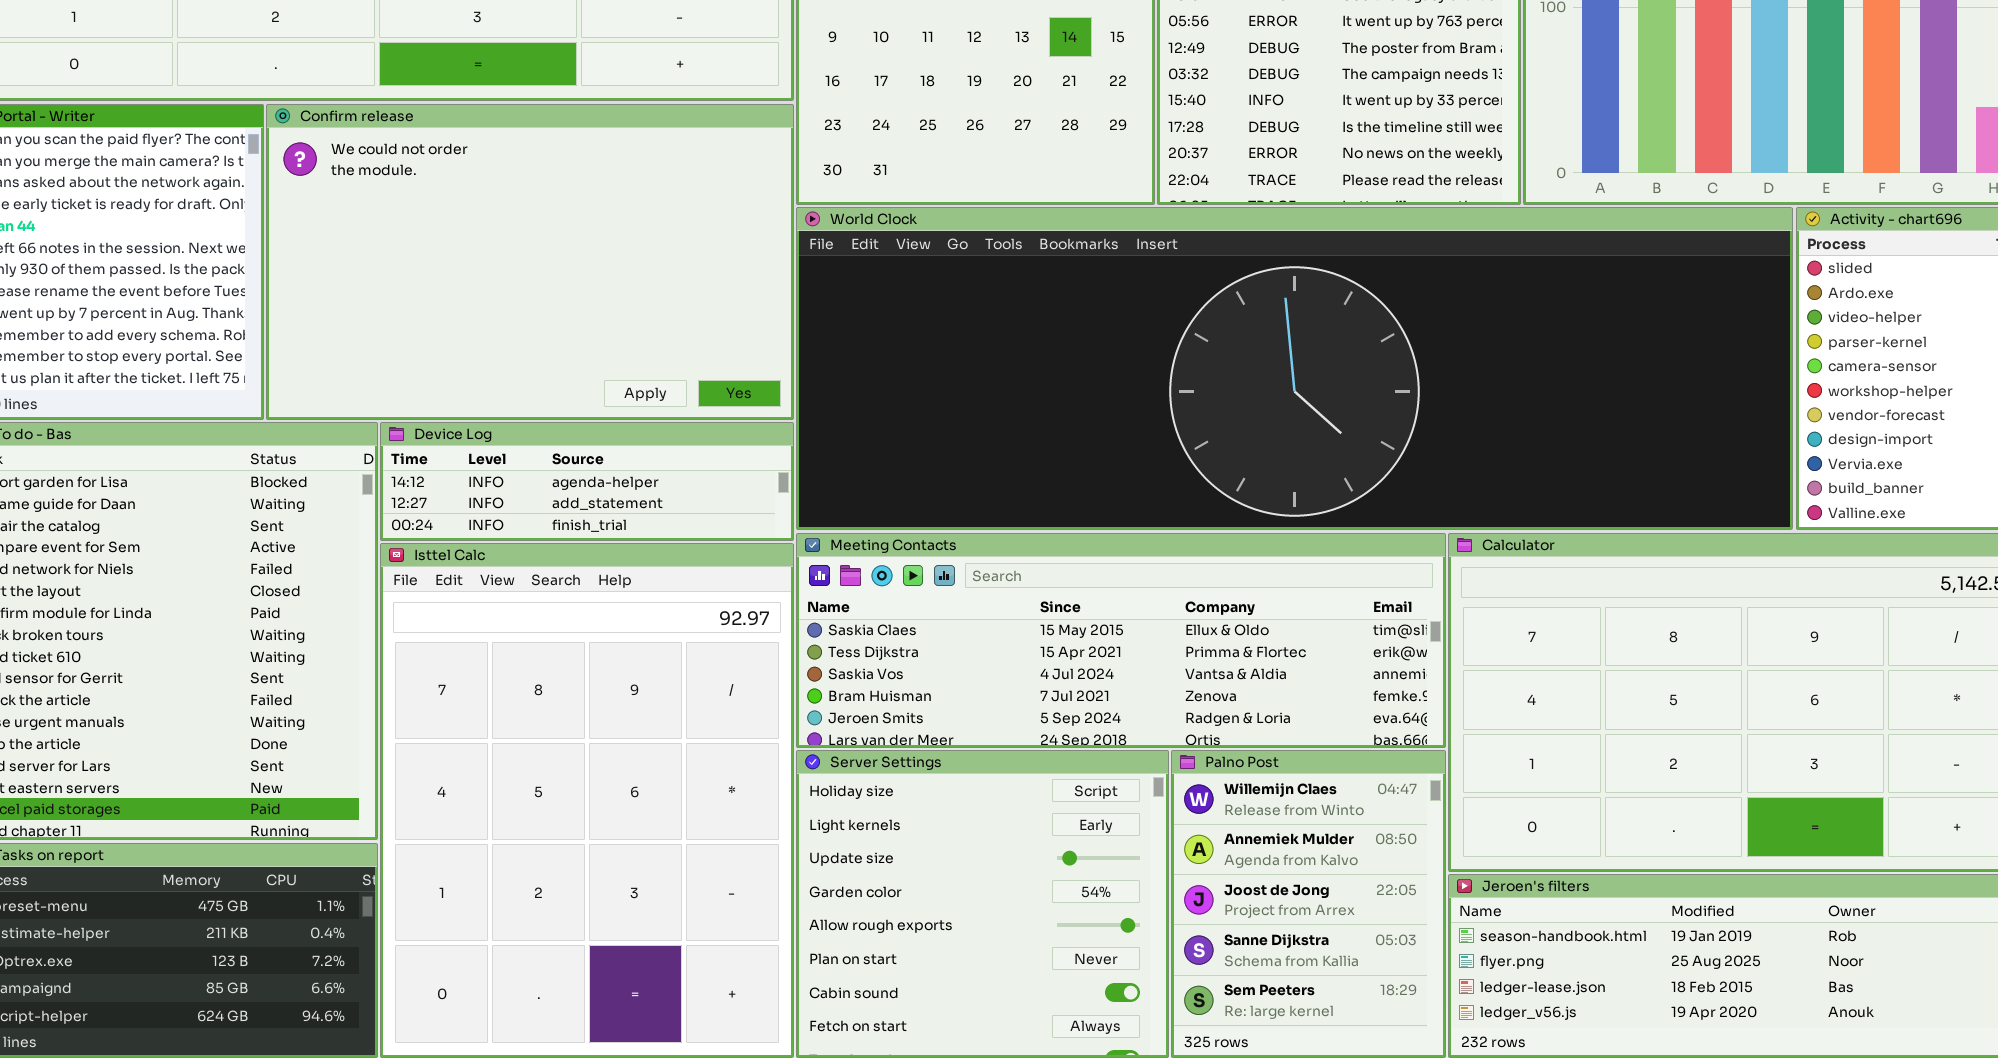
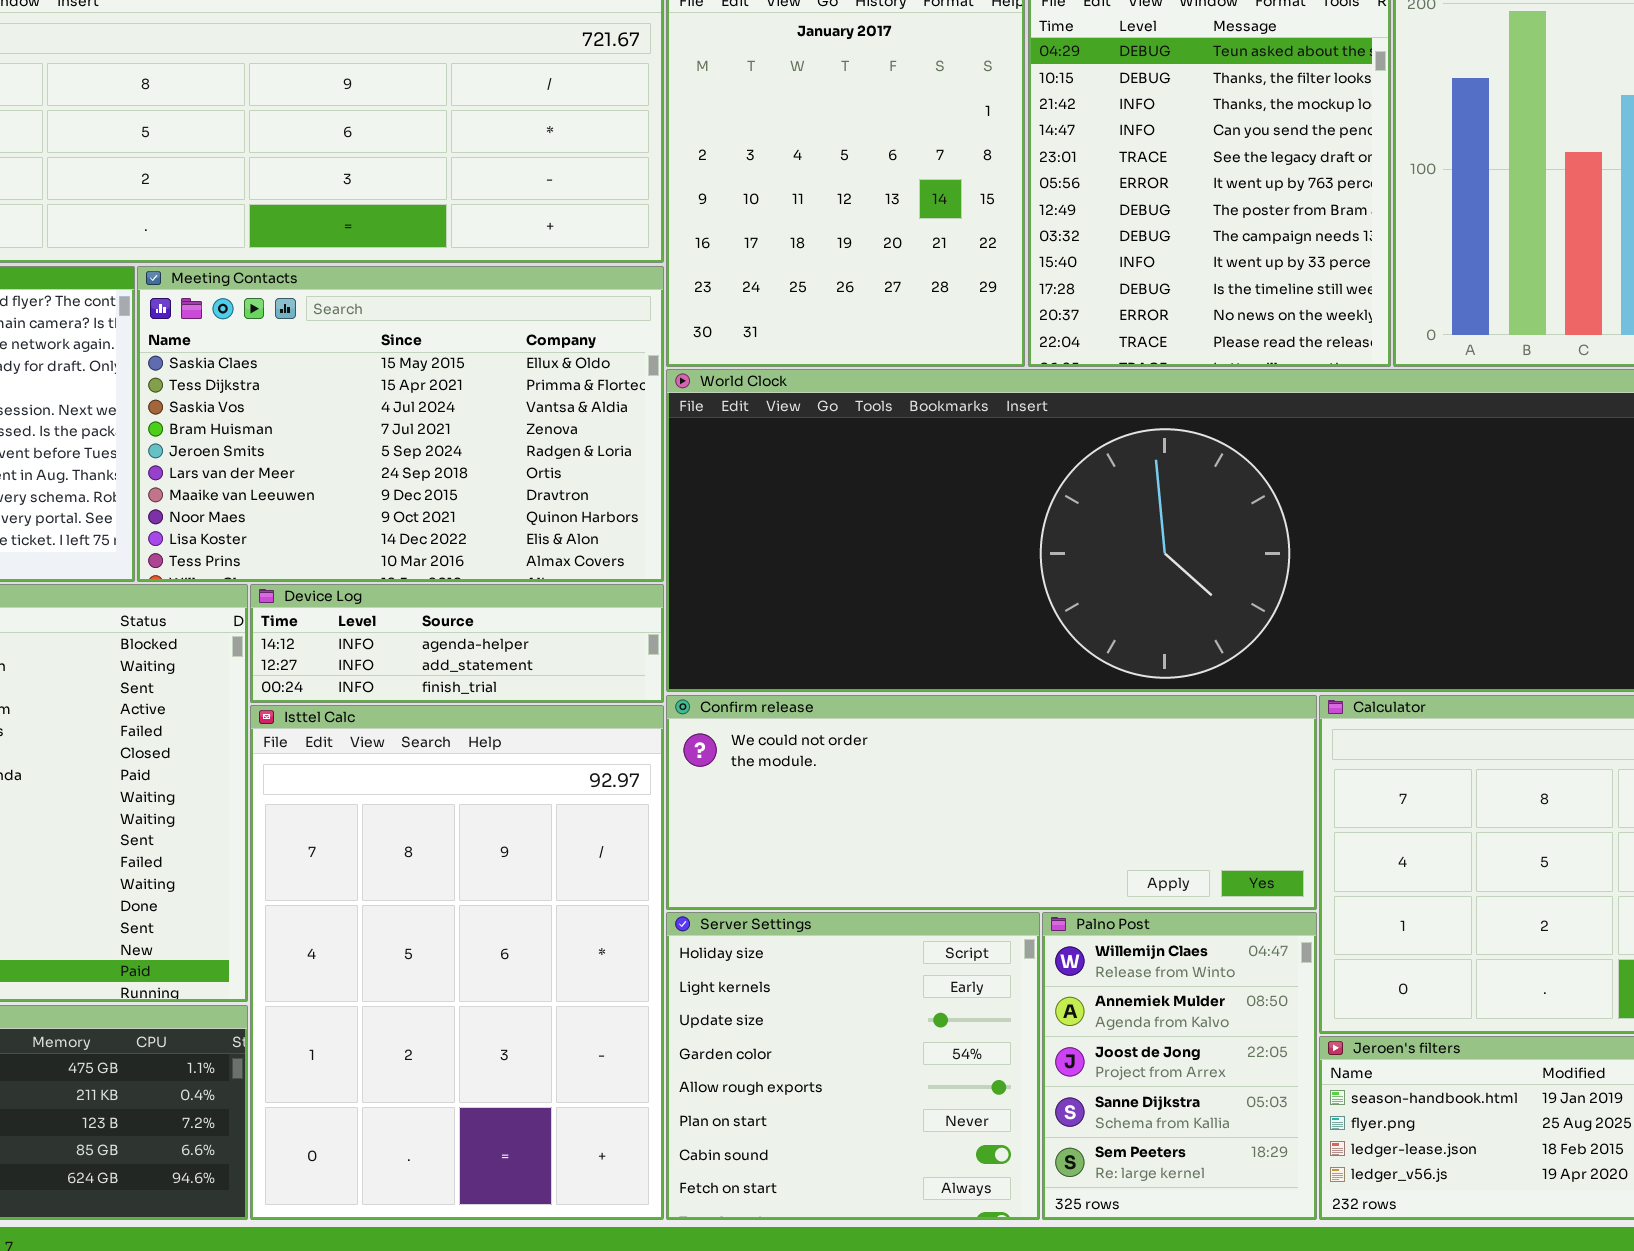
Confirm release: [266,104,794,420] -> [666,695,1317,910], moved, resized
Meeting Contacts: [796,533,1446,748] -> [137,266,664,582], moved, resized

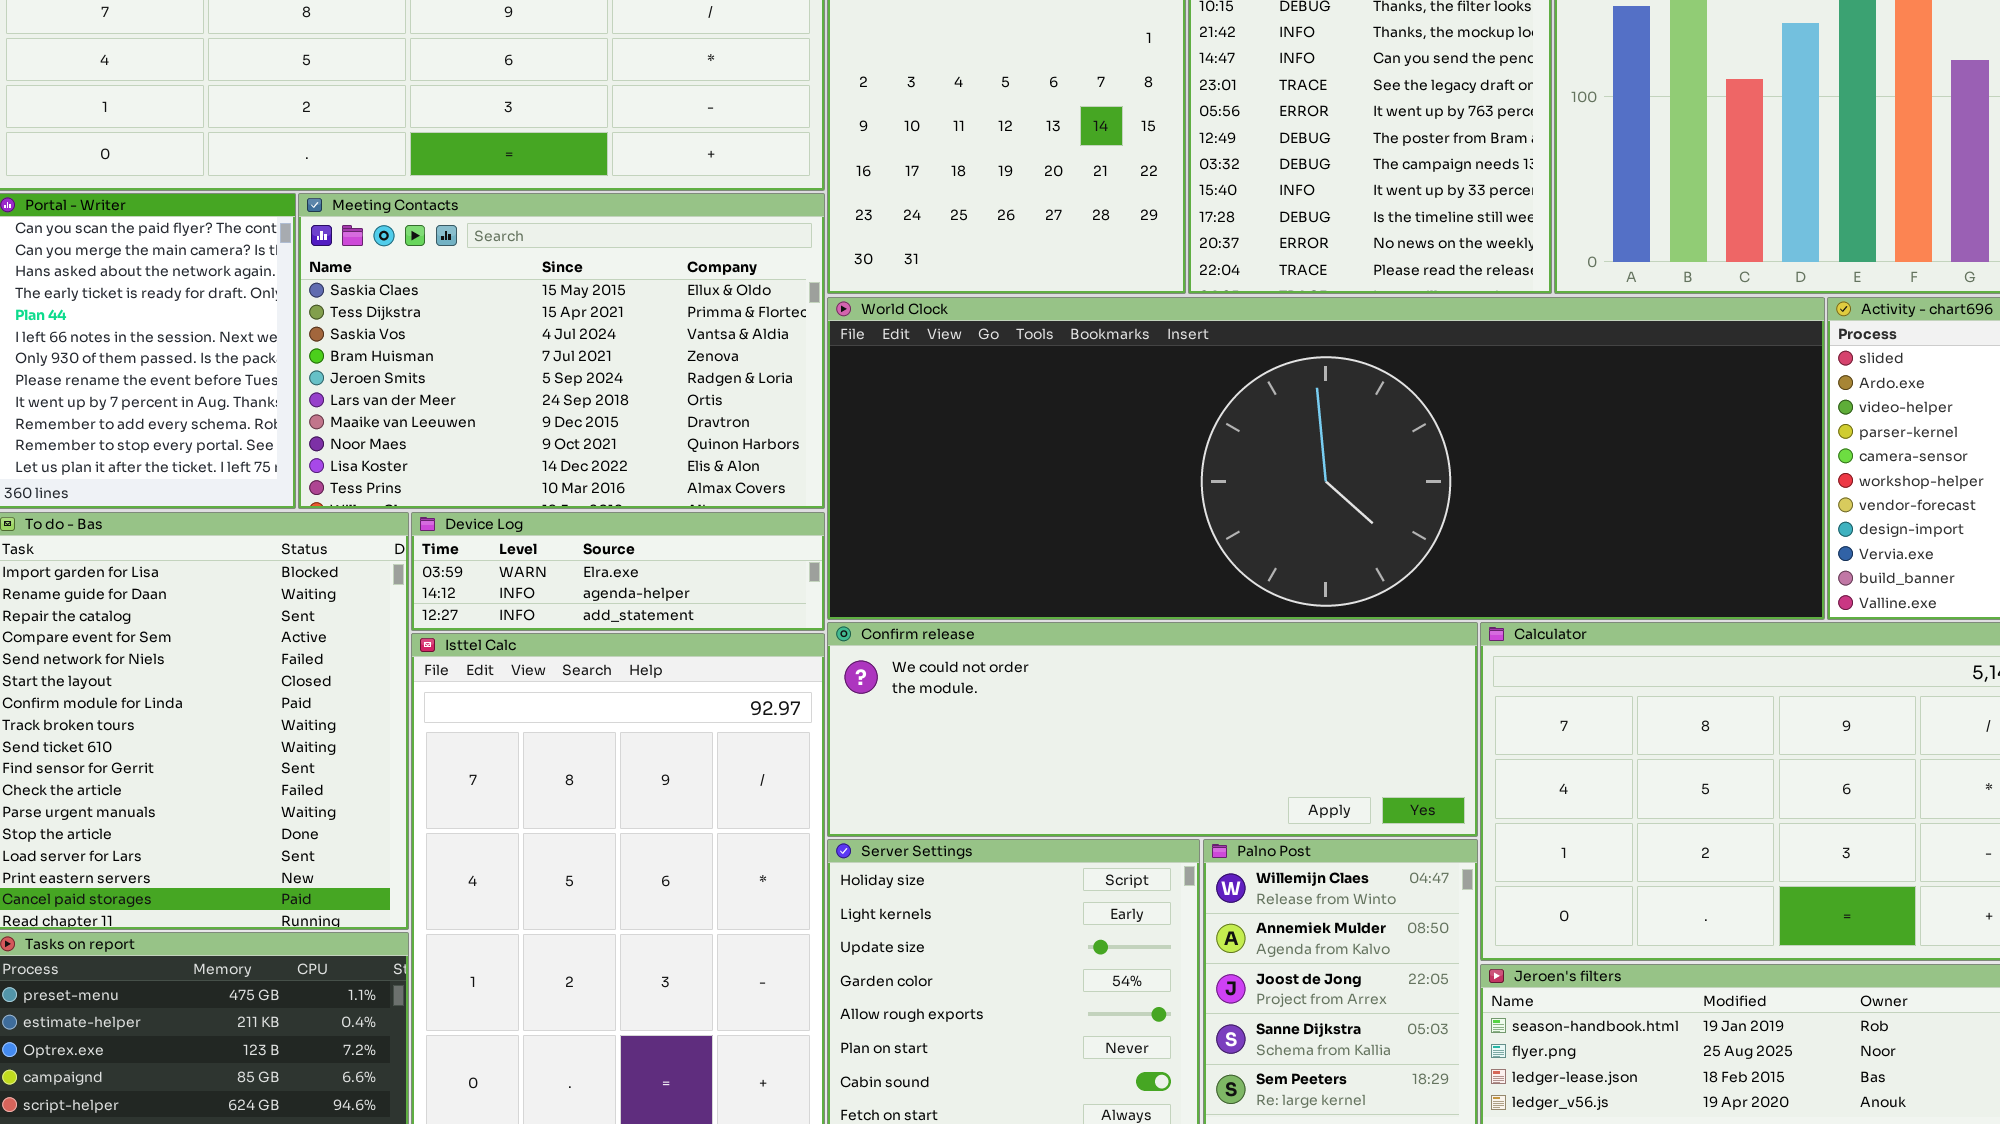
Device Log: [250,584,664,703] -> [411,512,825,631], scrolled up 1 row

